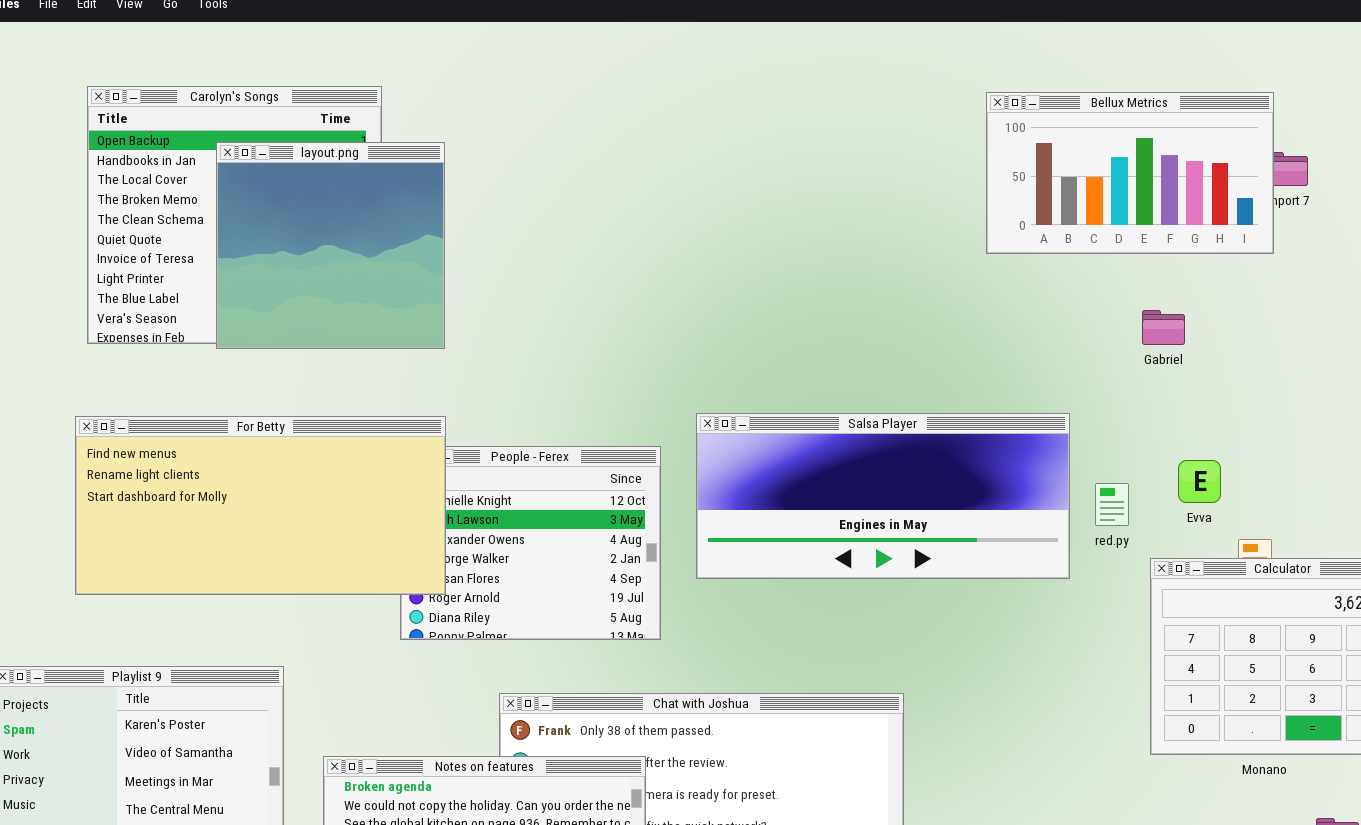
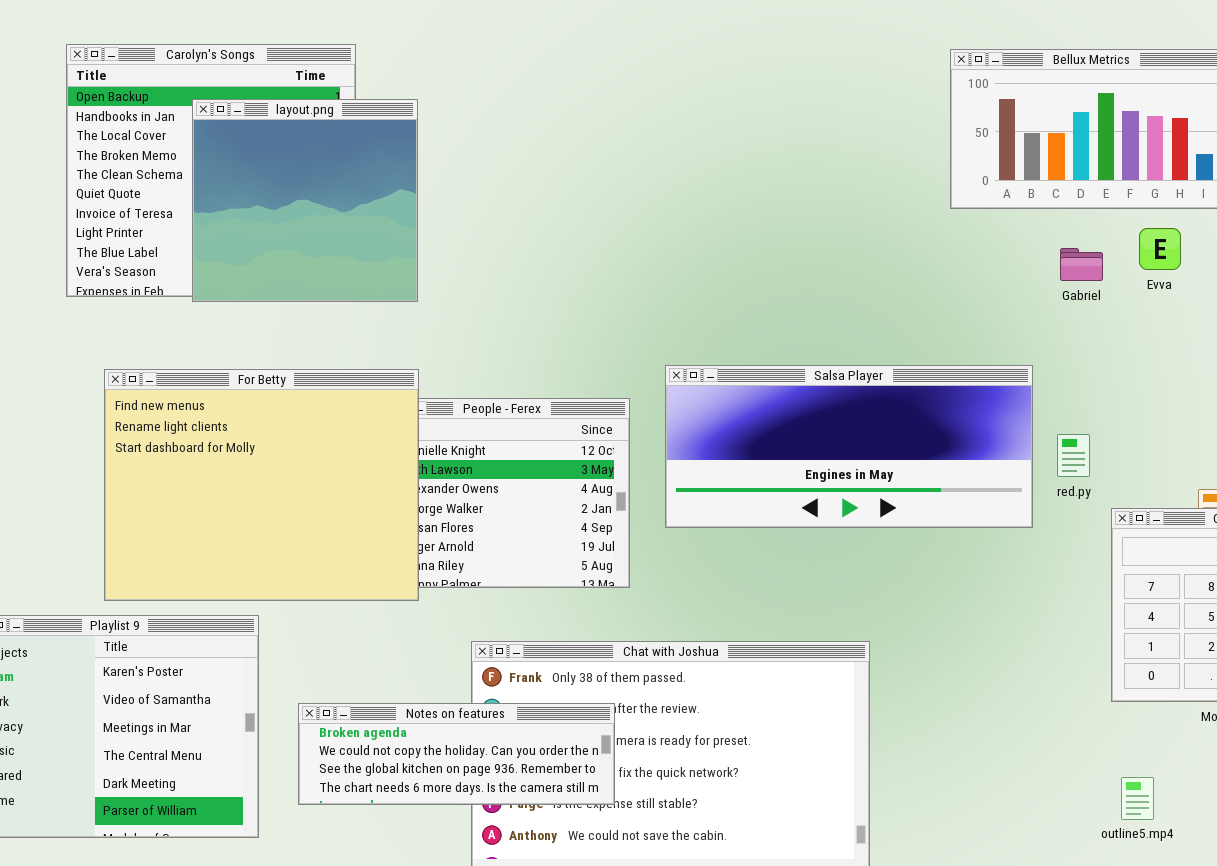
Gabriel: [1142,310,1185,345] -> [1060,248,1103,281], moved
For Betty: [75,416,446,595] -> [104,369,419,601], resized
Evva: [1178,460,1221,503] -> [1139,228,1181,270], moved

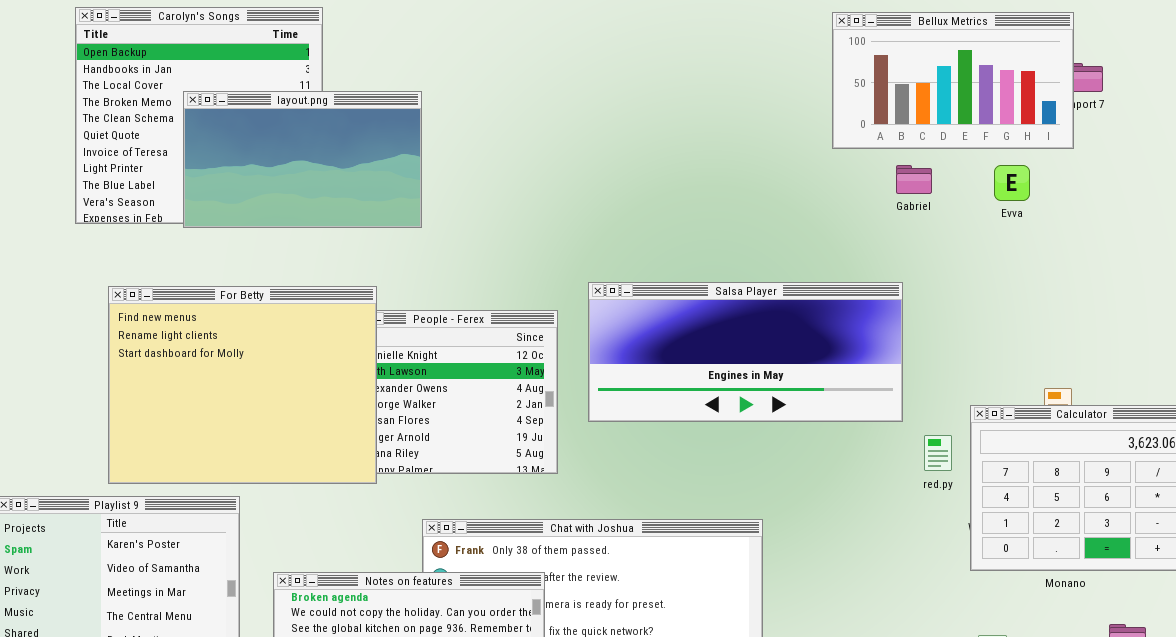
layout.png: [192,99,418,302] -> [183,91,422,228], resized
Gabriel: [1060,248,1103,281] -> [896,165,932,194], moved
red.py: [1057,434,1090,477] -> [924,435,952,471], moved

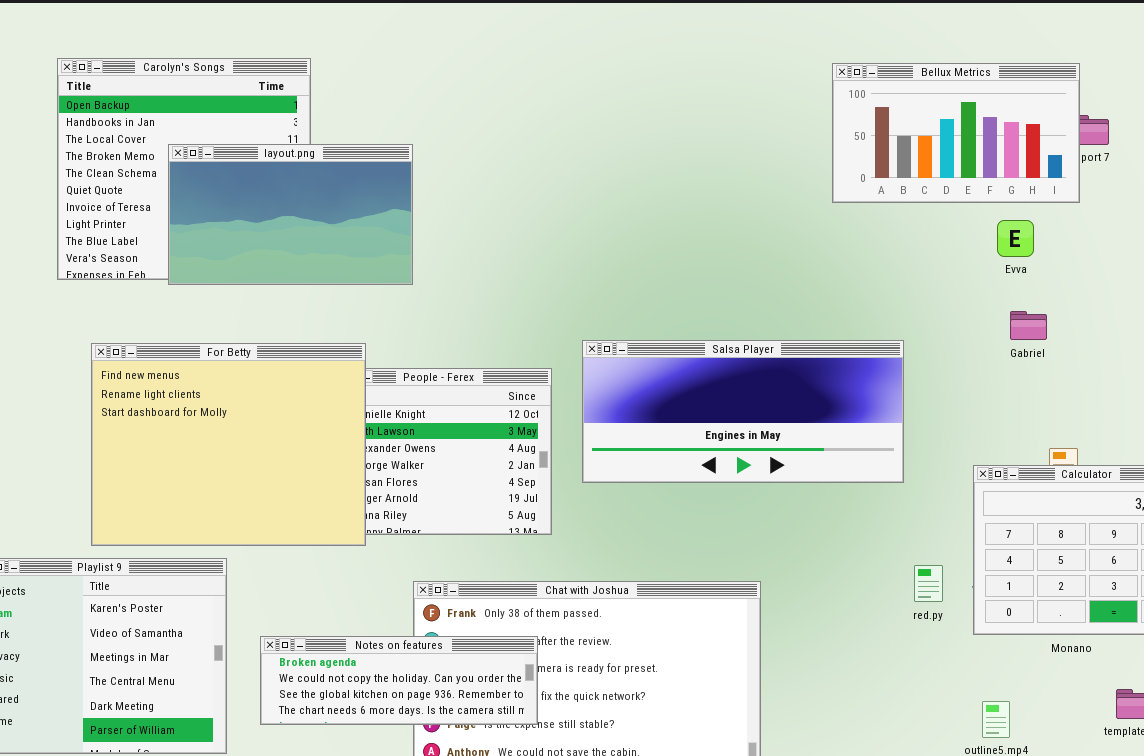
Gabriel: [896,165,932,194] -> [1010,311,1047,340], moved
red.py: [924,435,952,471] -> [914,565,943,602], moved

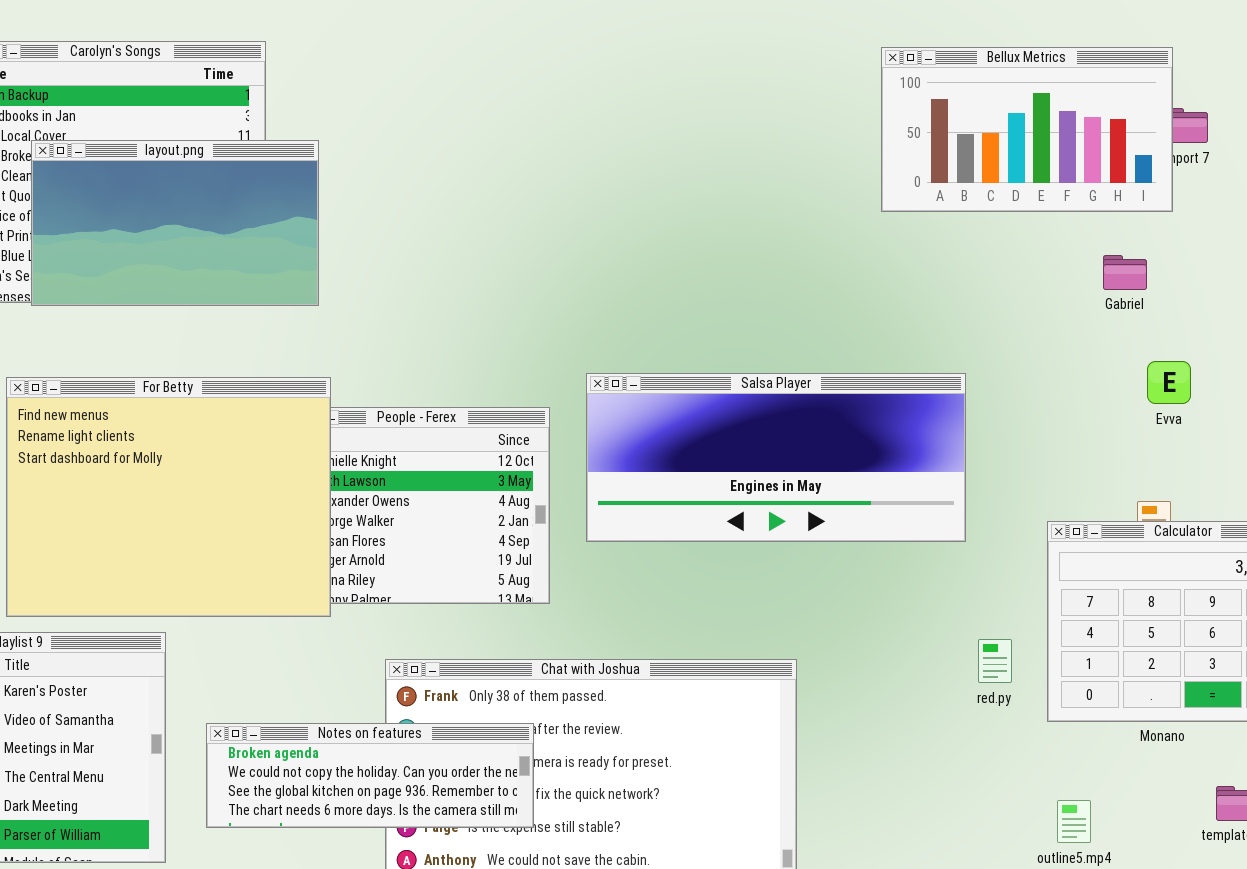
layout.png: [168,144,413,285] -> [31,140,319,306], moved
Evva: [997,220,1034,257] -> [1147,361,1191,404], moved
Gabriel: [1010,311,1047,340] -> [1103,255,1147,290], moved

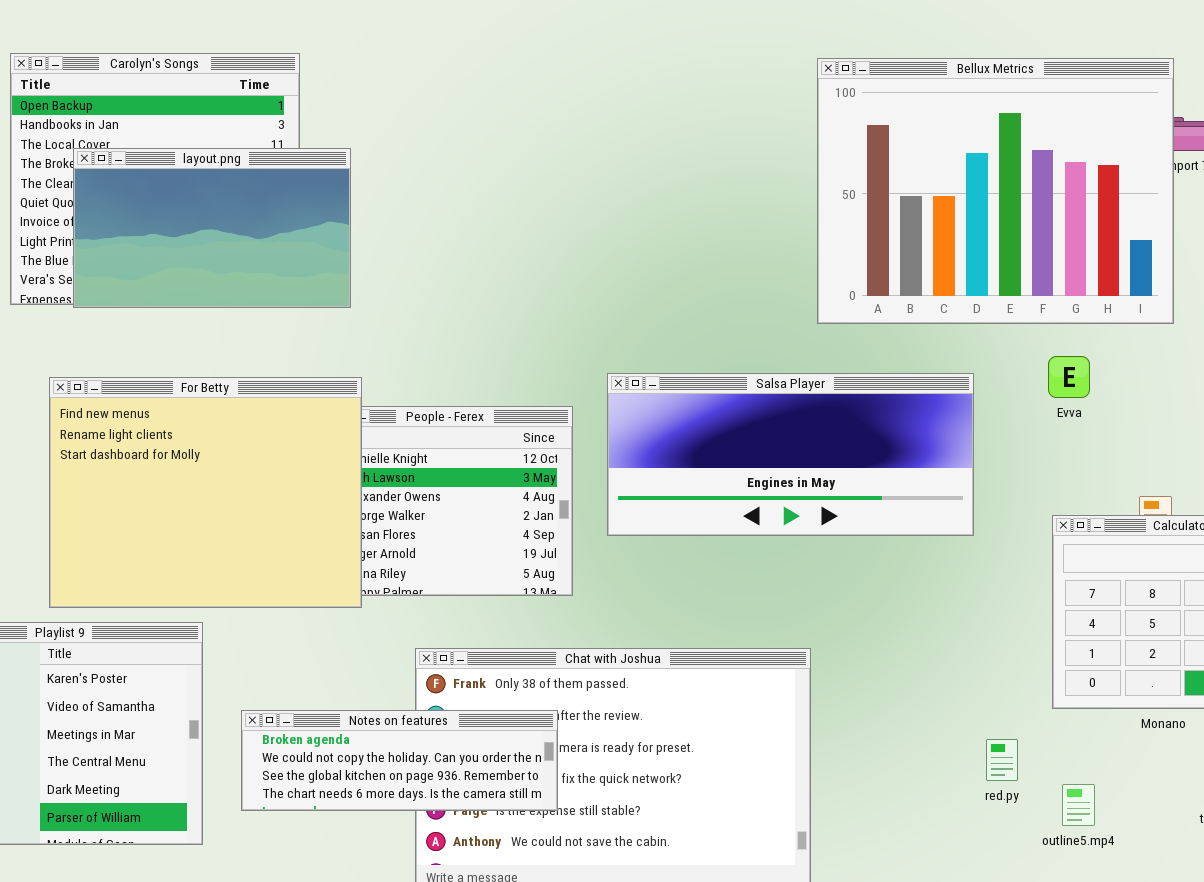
Bellux Metrics: [881,47,1173,212] -> [817,58,1174,324], resized
Evva: [1147,361,1191,404] -> [1048,356,1090,398], moved
red.py: [978,639,1012,683] -> [986,739,1018,781], moved

